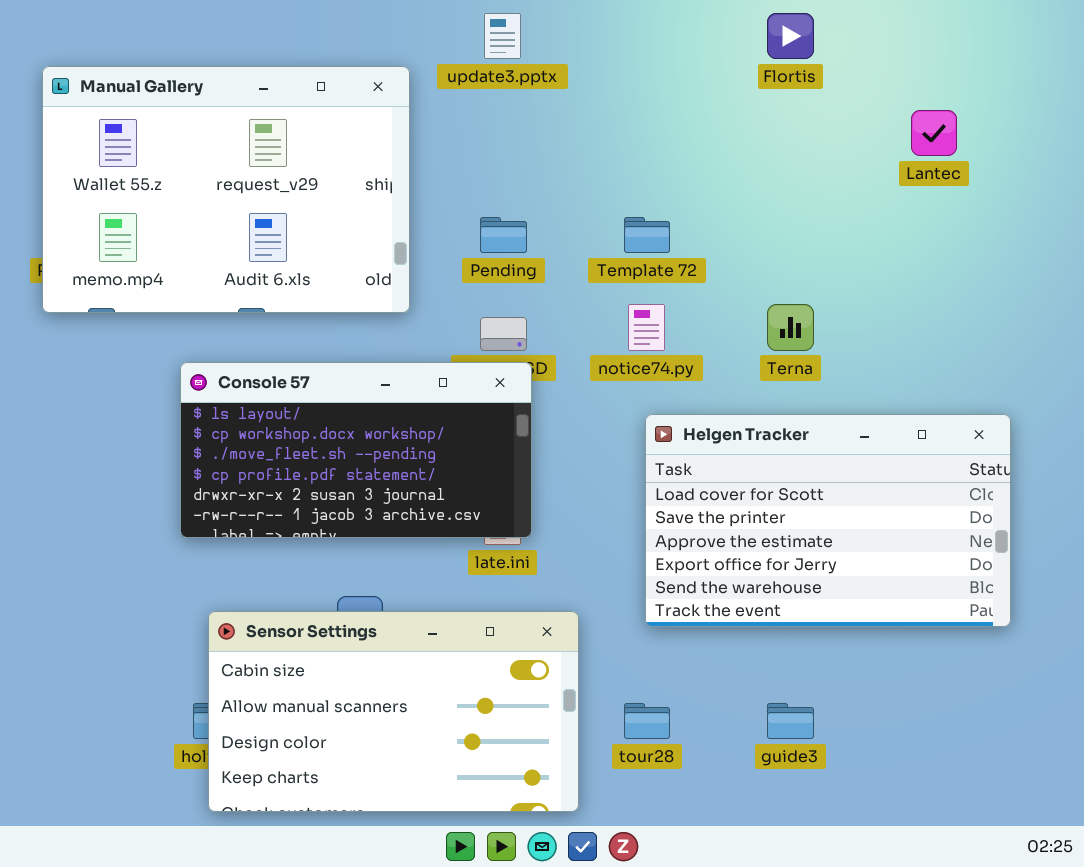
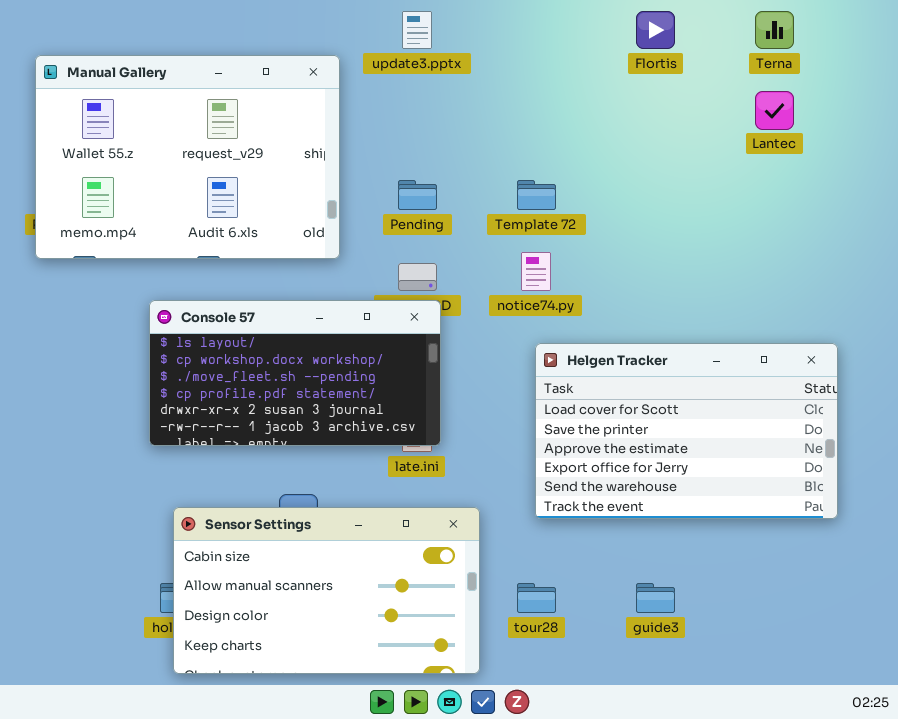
Terna: [767,304,814,351] -> [755,11,794,49], moved

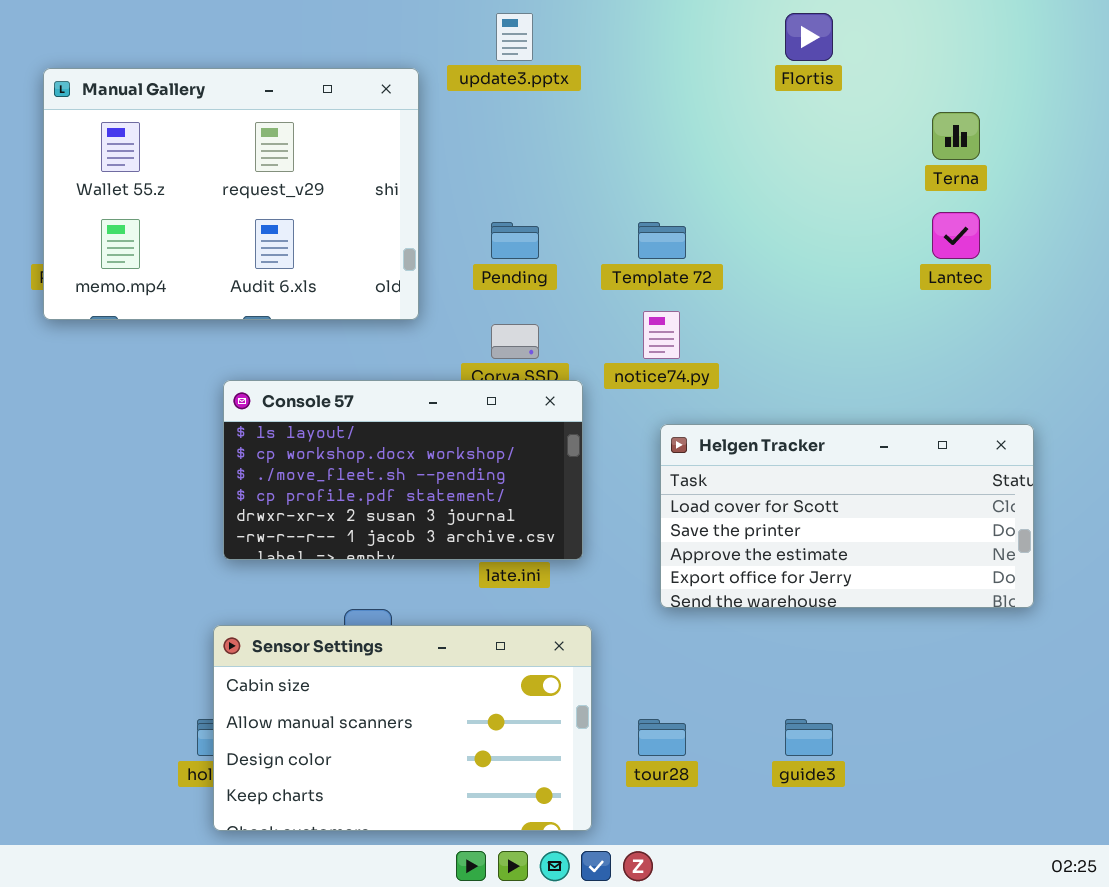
Terna: [755,11,794,49] -> [932,112,980,160], moved
Lantec: [755,91,794,130] -> [932,212,980,259], moved
Console 57: [149,300,441,446] -> [223,380,583,560], moved
Helgen Tracker: [535,343,838,519] -> [660,424,1034,608], resized

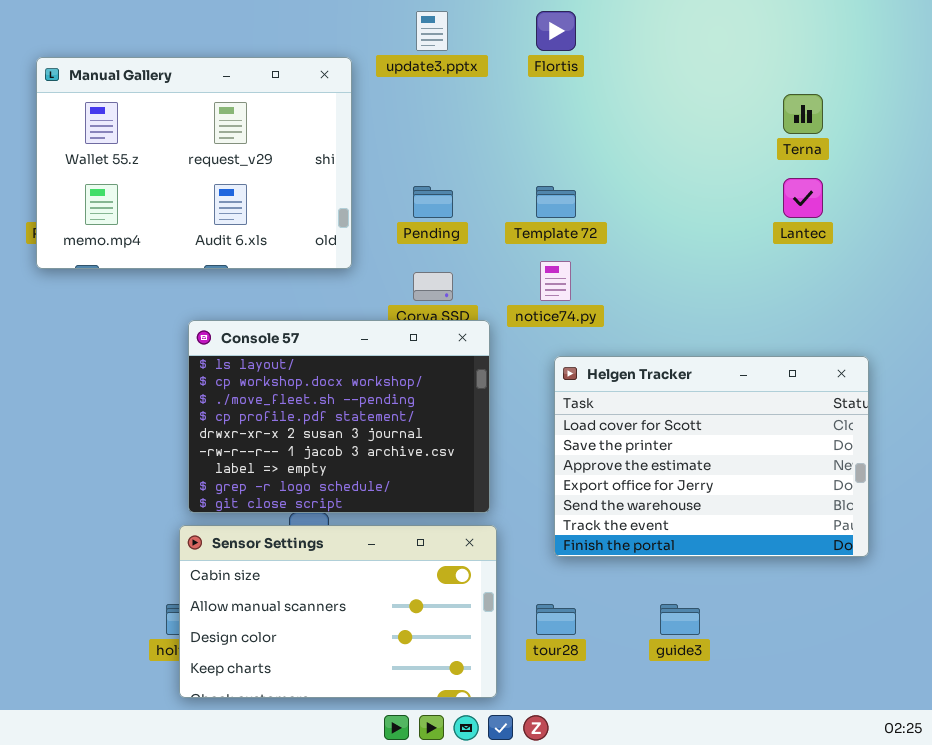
Flortis: [785,13,833,61] -> [536,11,576,51], moved
Console 57: [223,380,583,560] -> [188,320,490,513], resized
Helgen Tracker: [660,424,1034,608] -> [554,356,869,557], resized

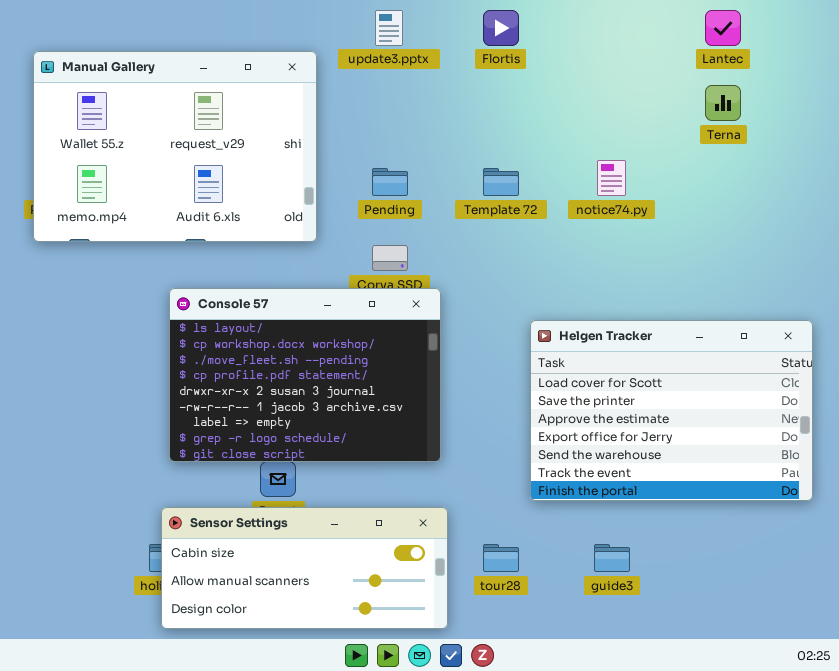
Lantec: [783,178,823,218] -> [705,10,741,46], moved
notice74.py: [540,261,571,301] -> [597,160,626,196], moved
Helgen Tracker: [554,356,869,557] -> [530,320,813,501], moved
Sensor Settings: [179,525,497,698] -> [161,507,448,629], resized

